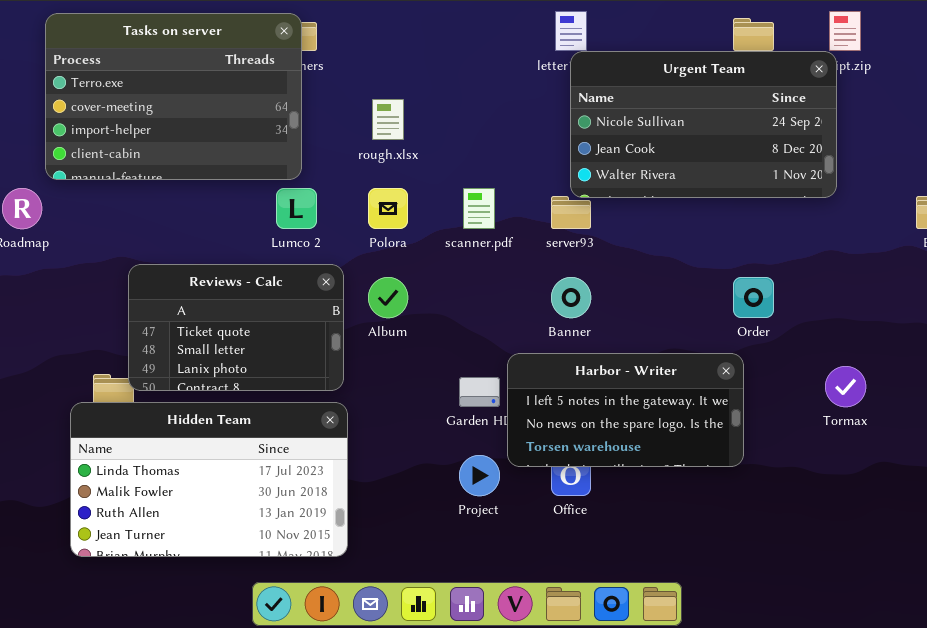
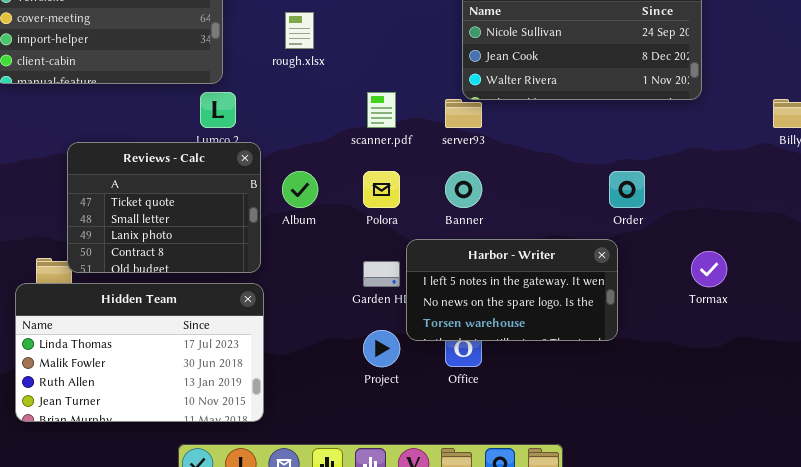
Polora: [368,188,408,229] -> [363,171,400,208], moved
Reviews - Calc: [128,264,344,391] -> [67,142,261,273], resized

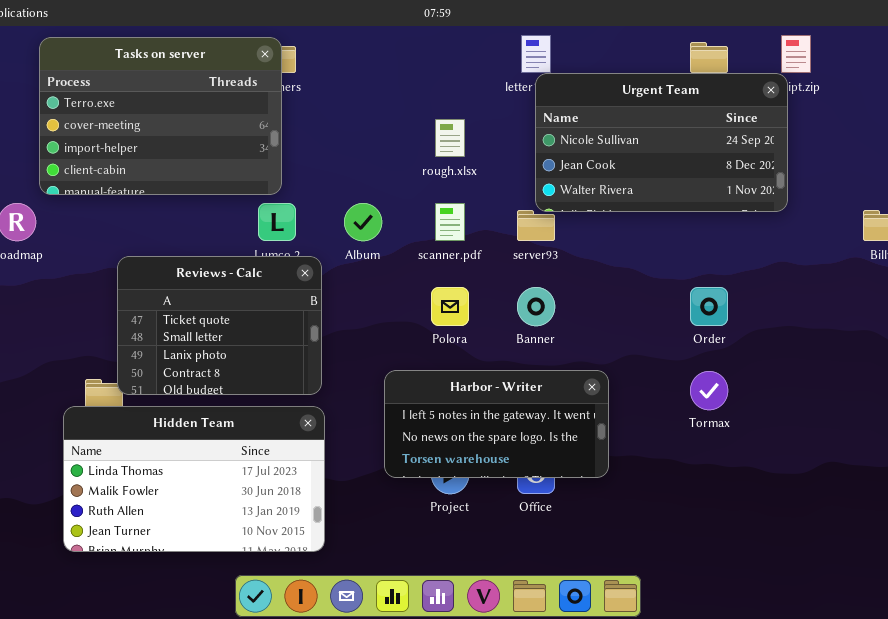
rough.xlsx: [285,12,314,49] -> [435,119,465,157], moved
Album: [282,171,318,208] -> [344,203,382,241], moved
Harbor - Writer: [406,239,618,341] -> [384,370,609,478], moved
Tormax: [691,251,727,287] -> [690,371,728,410], moved

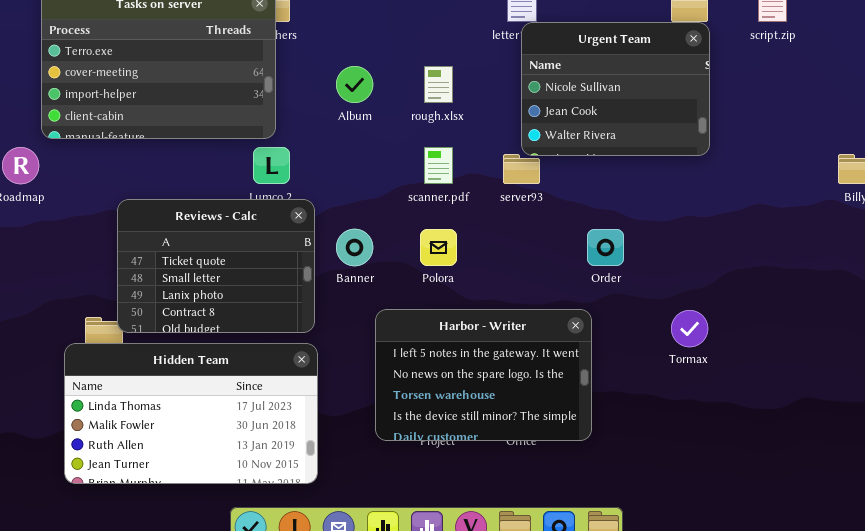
Urgent Team: [535,73,788,212] -> [521,22,710,156], resized
Album: [344,203,382,241] -> [336,66,373,103], moved
Banner: [517,287,555,326] -> [336,229,373,266], moved
Order: [690,287,728,326] -> [587,229,624,266], moved
Harbor - Writer: [384,370,609,478] -> [375,309,592,441], resized

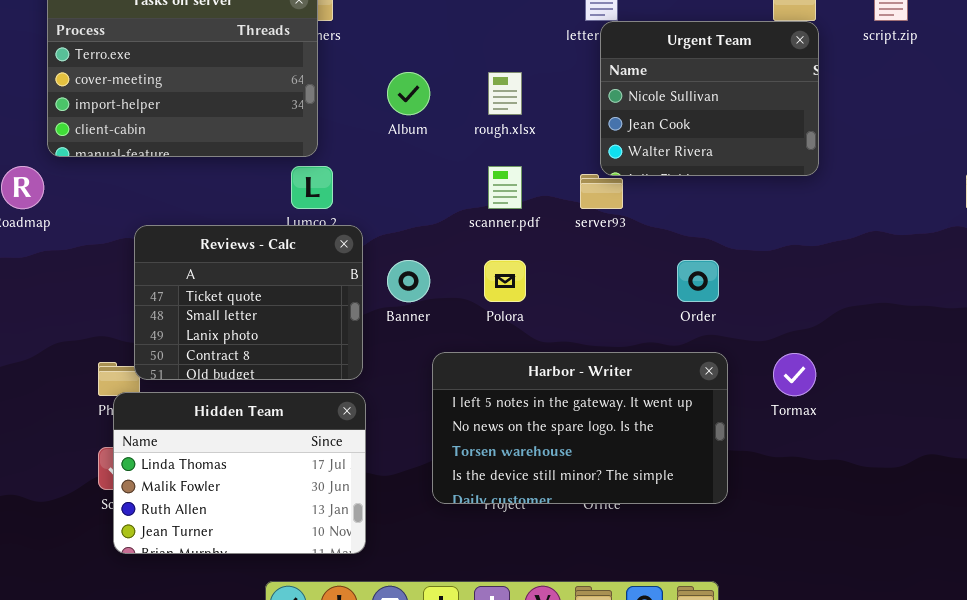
Harbor - Writer: [375,309,592,441] -> [432,352,728,504], resized
Hidden Team: [64,343,318,484] -> [113,392,366,554], resized

